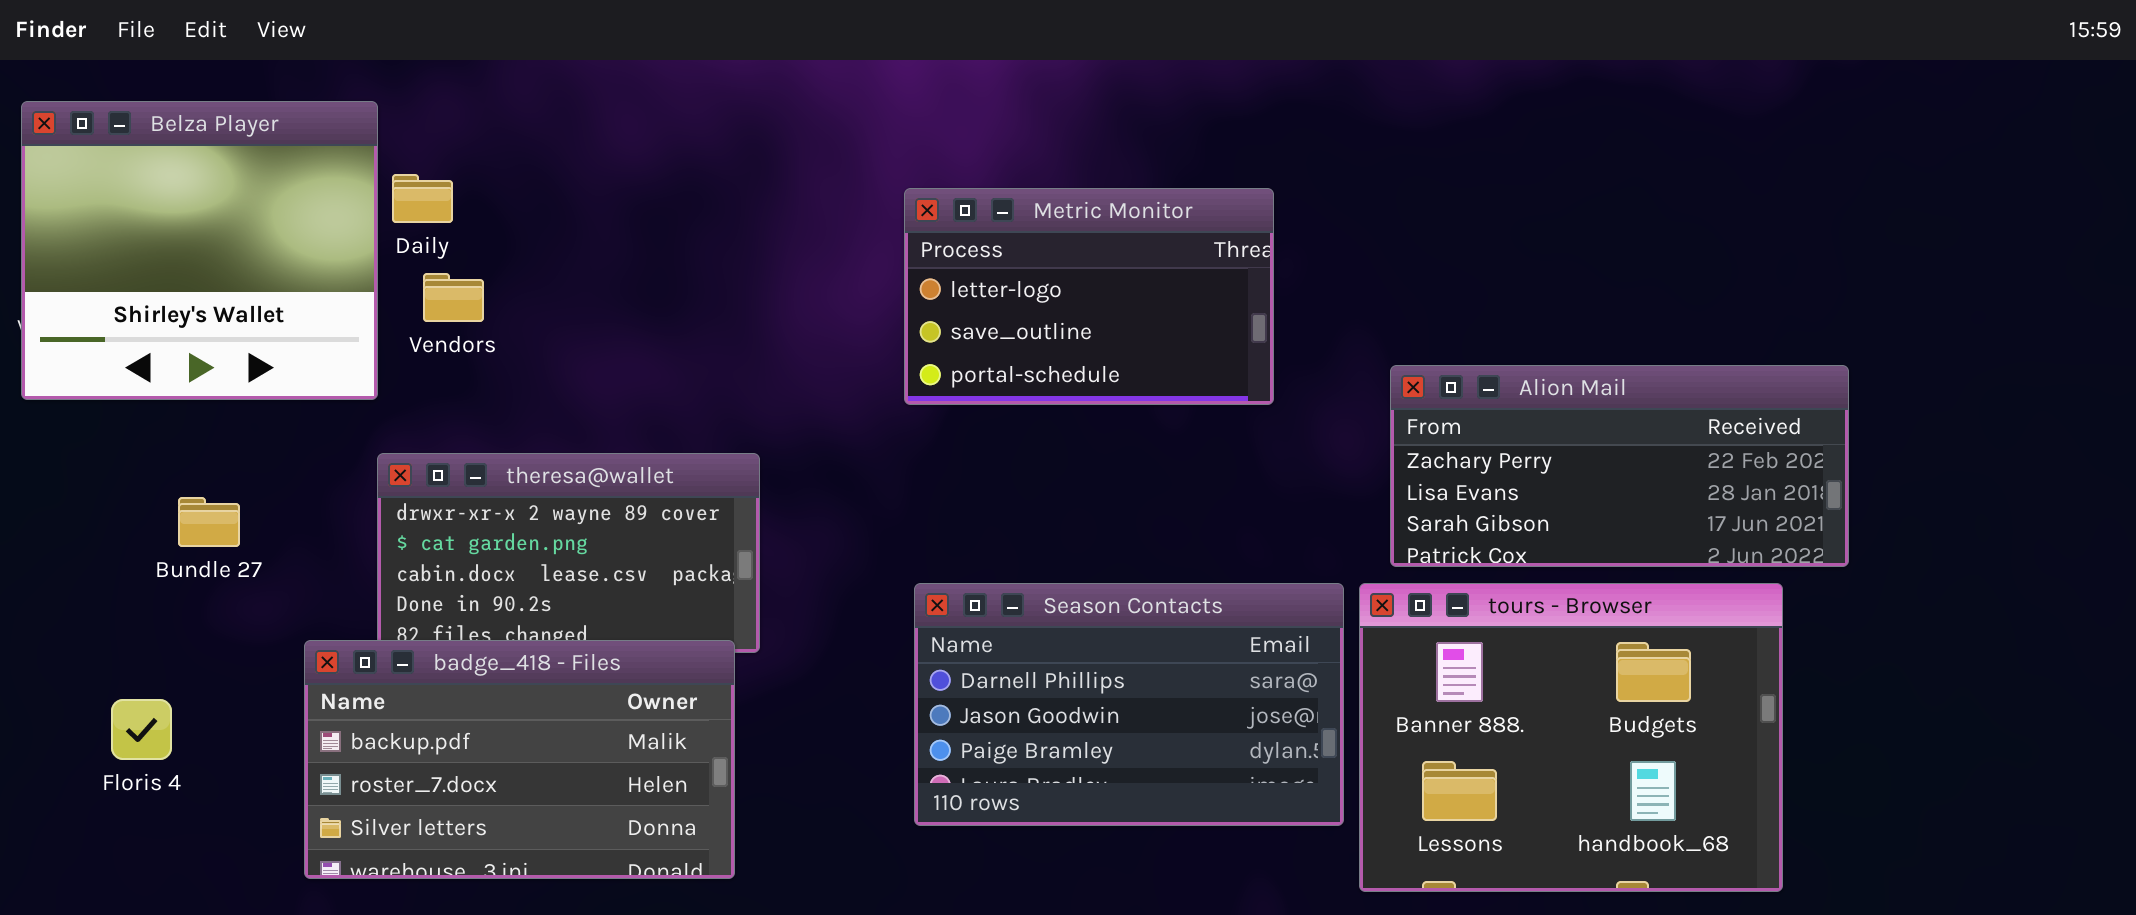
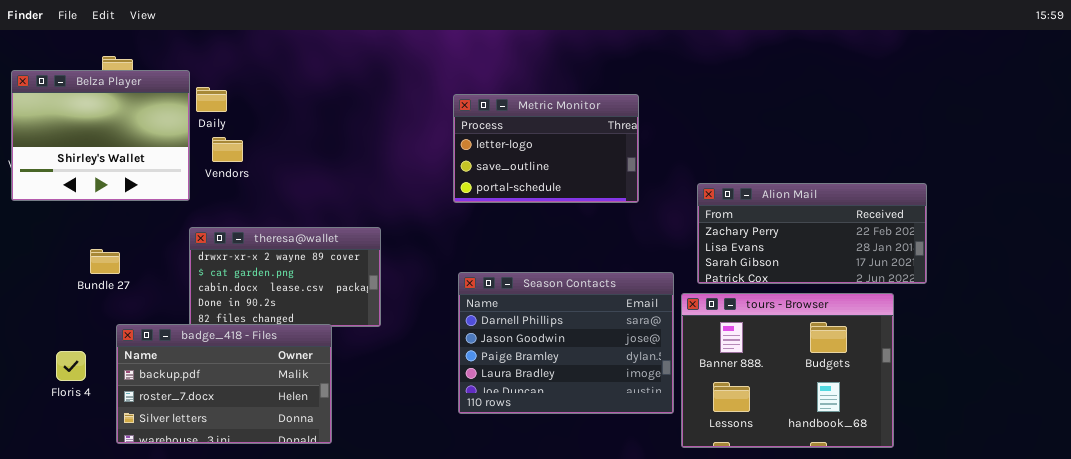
Belza Player: [21,101,378,400] -> [11,70,190,201], resized
Season Contacts: [914,583,1344,826] -> [458,272,674,414], resized
badge_418 - Files: [304,640,735,879] -> [116,324,332,444], moved

